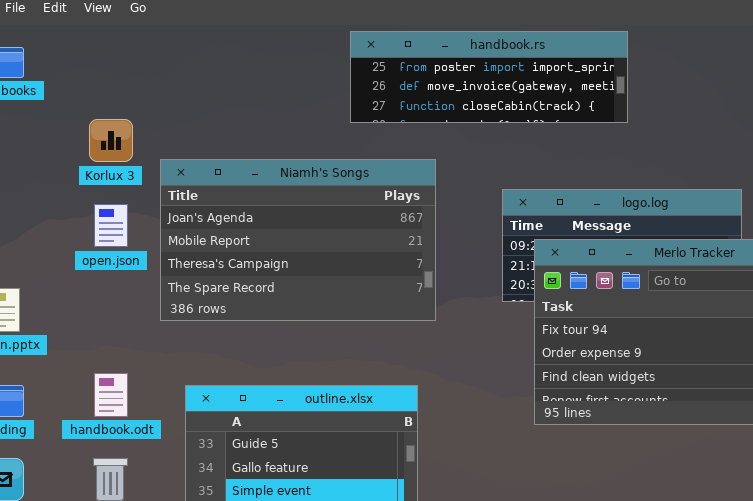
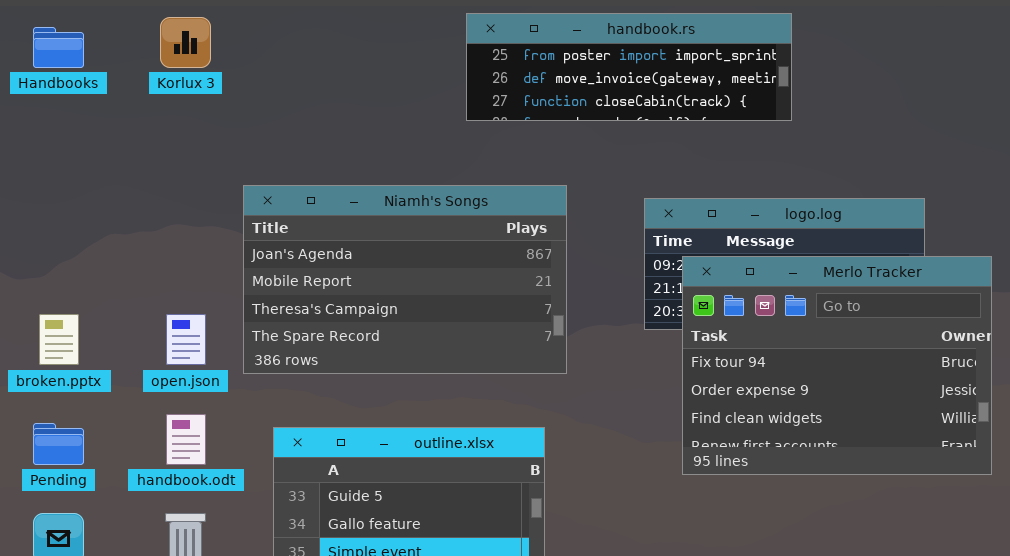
Korlux 3: [89,119,133,162] -> [160,17,211,68], moved
Niamh's Songs: [160,159,436,321] -> [243,185,567,374], moved
open.json: [94,204,128,247] -> [166,314,206,365], moved

